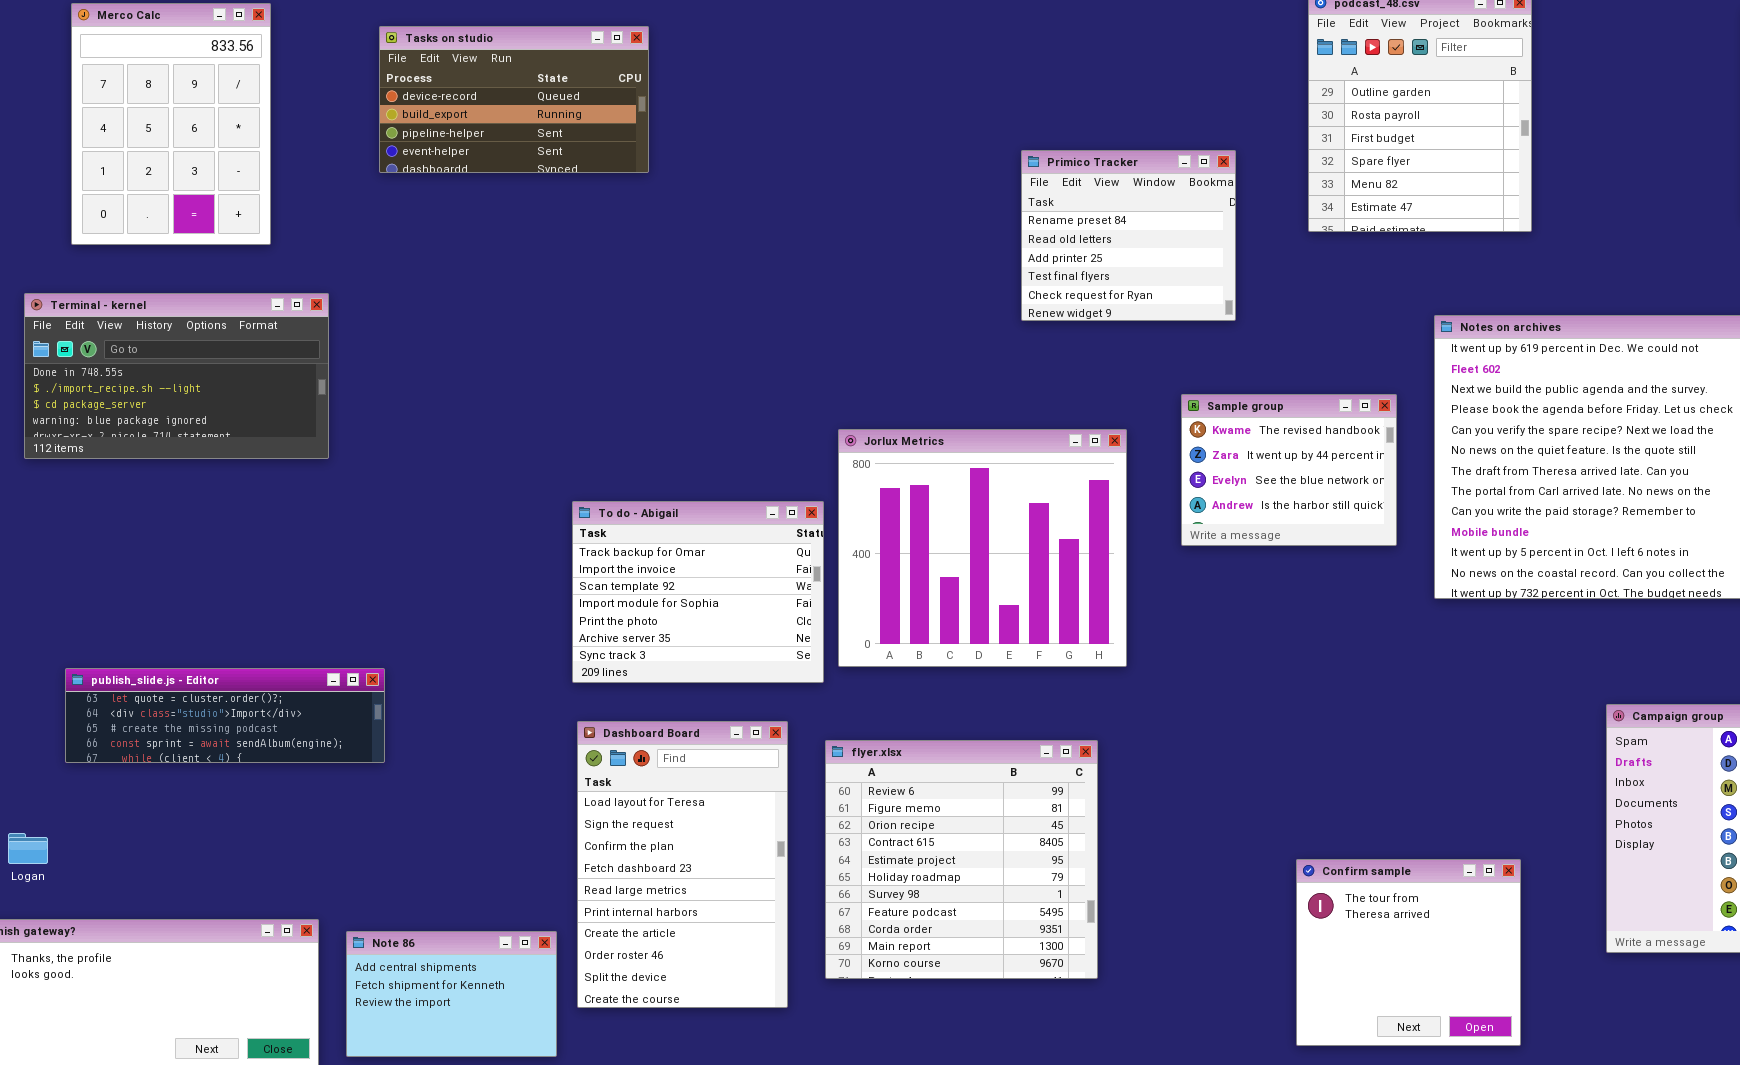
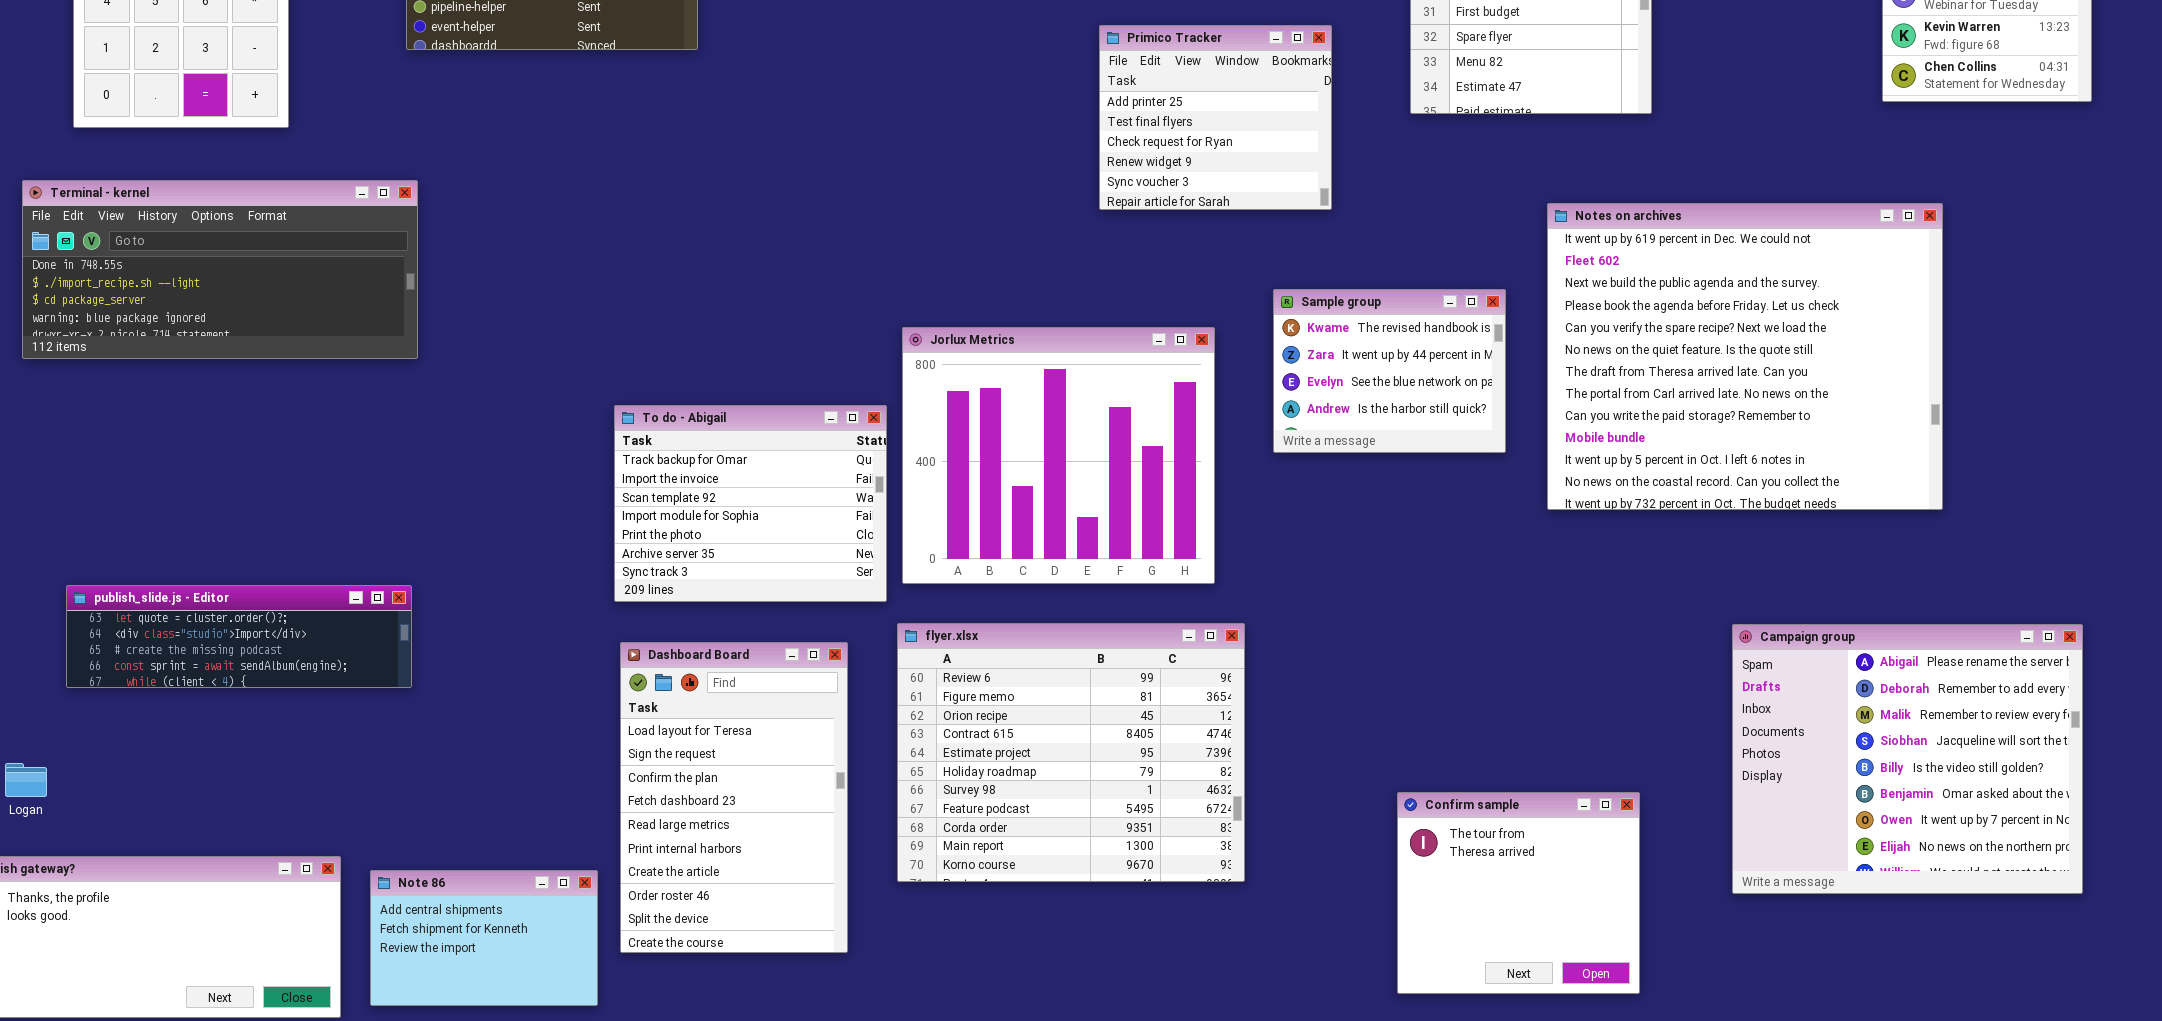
Primico Tracker: [1021,150,1236,321] -> [1099,25,1332,210], scrolled down 2 rows
Terminal - kernel: [24,293,329,459] -> [22,180,418,359], resized
flyer.xlsx: [825,740,1098,979] -> [897,623,1245,882], moved, resized

